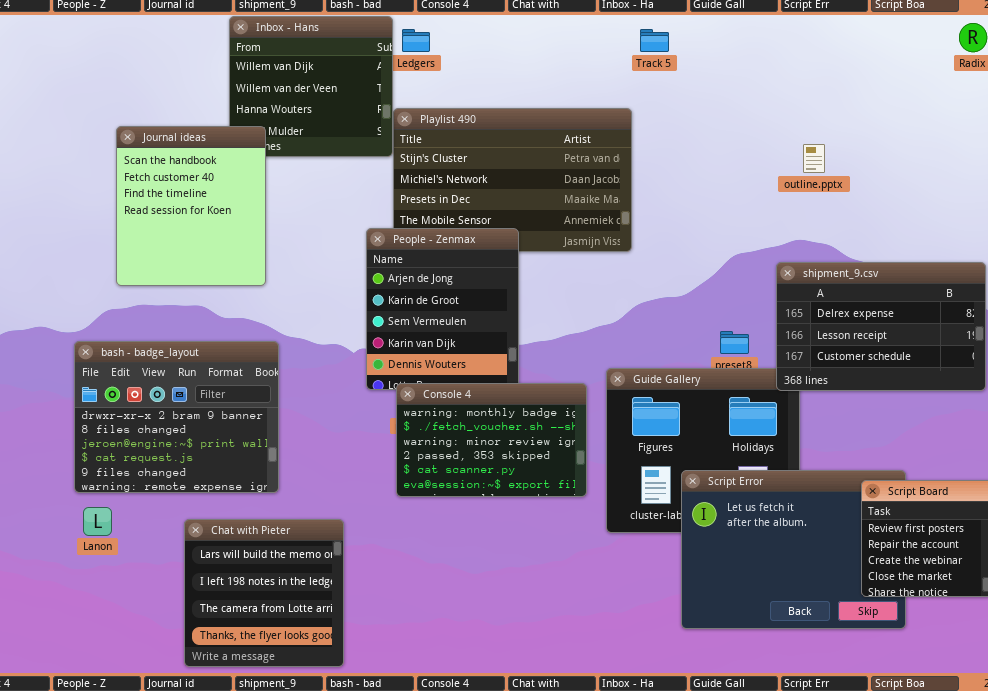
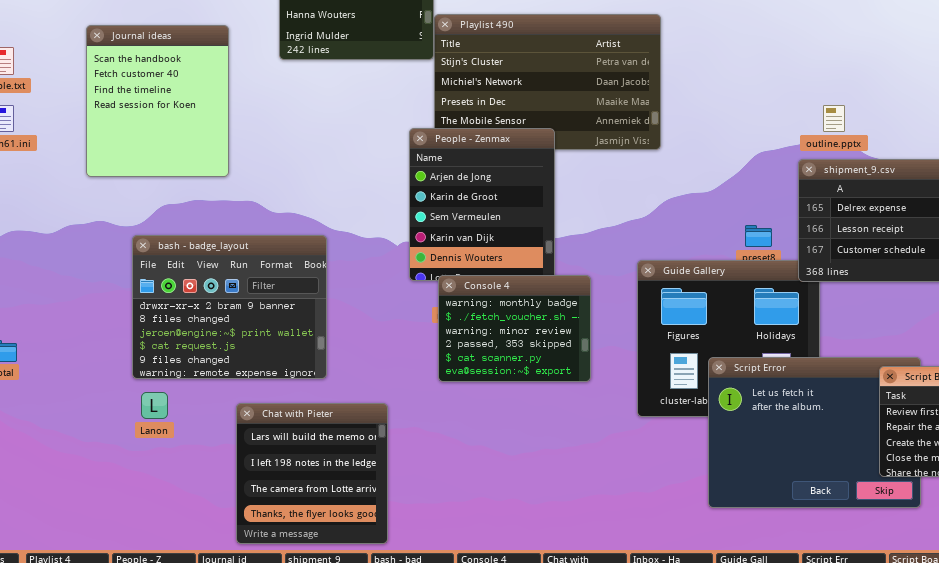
Journal ideas: [116,126,266,286] -> [86,25,229,177], moved
outline.pptx: [803,144,825,173] -> [823,105,845,132], moved
Console 4: [396,383,587,497] -> [438,275,591,382], resized

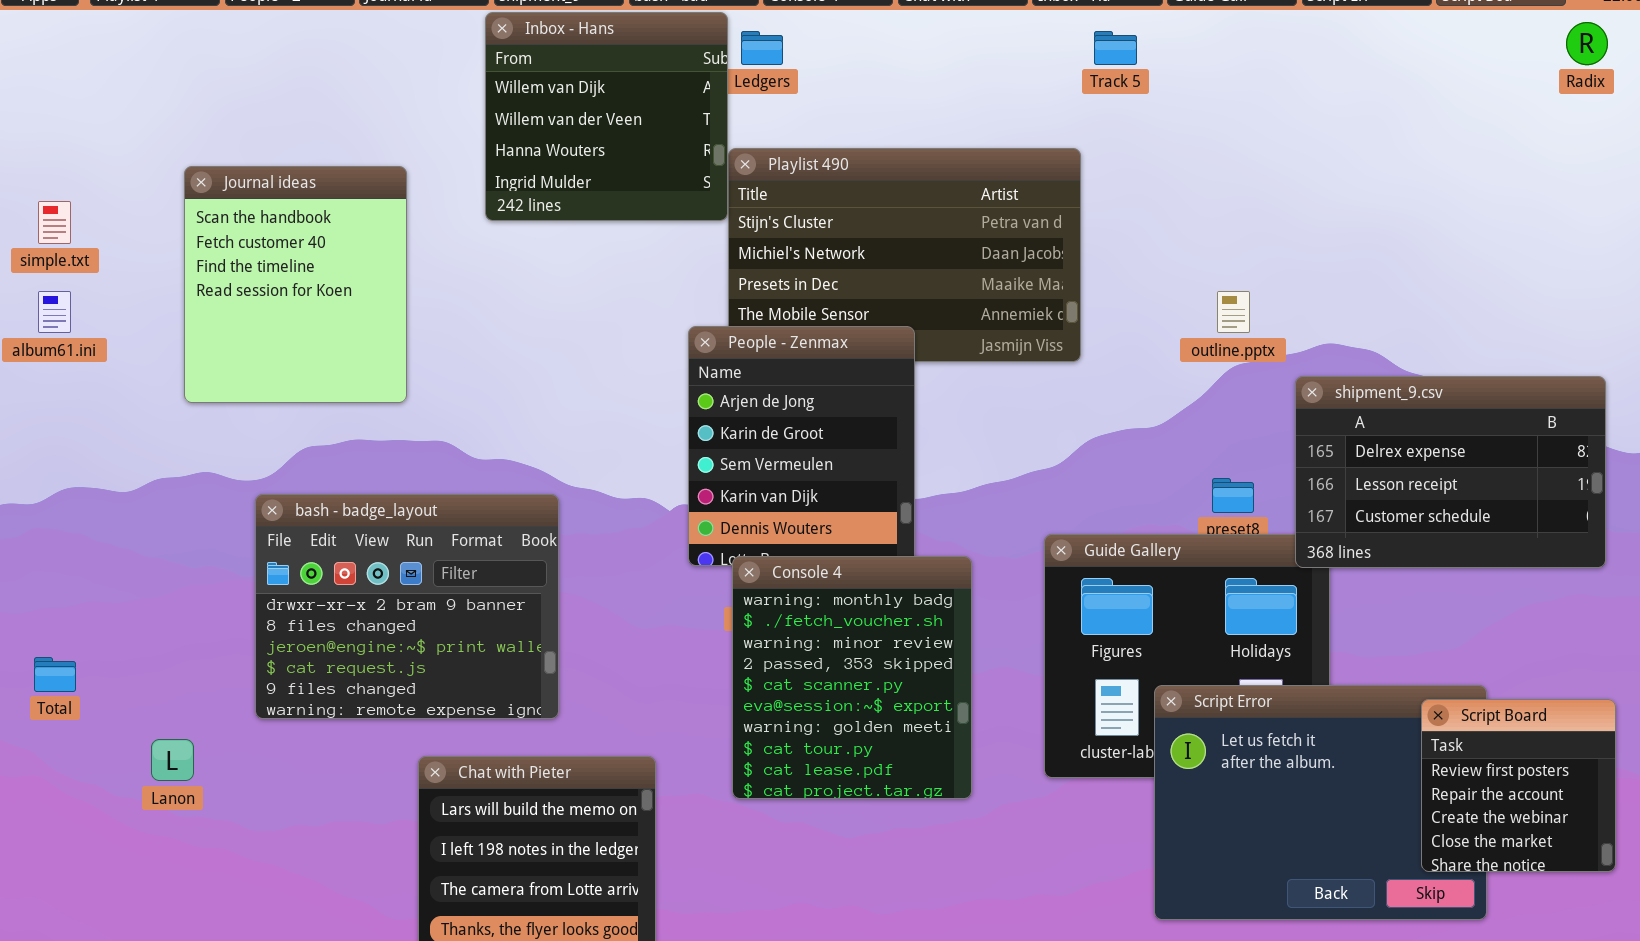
outline.pptx: [823,105,845,132] -> [1217,291,1250,333], moved
Console 4: [438,275,591,382] -> [732,556,972,799], resized
Lanon: [141,392,168,419] -> [151,739,194,781], moved

